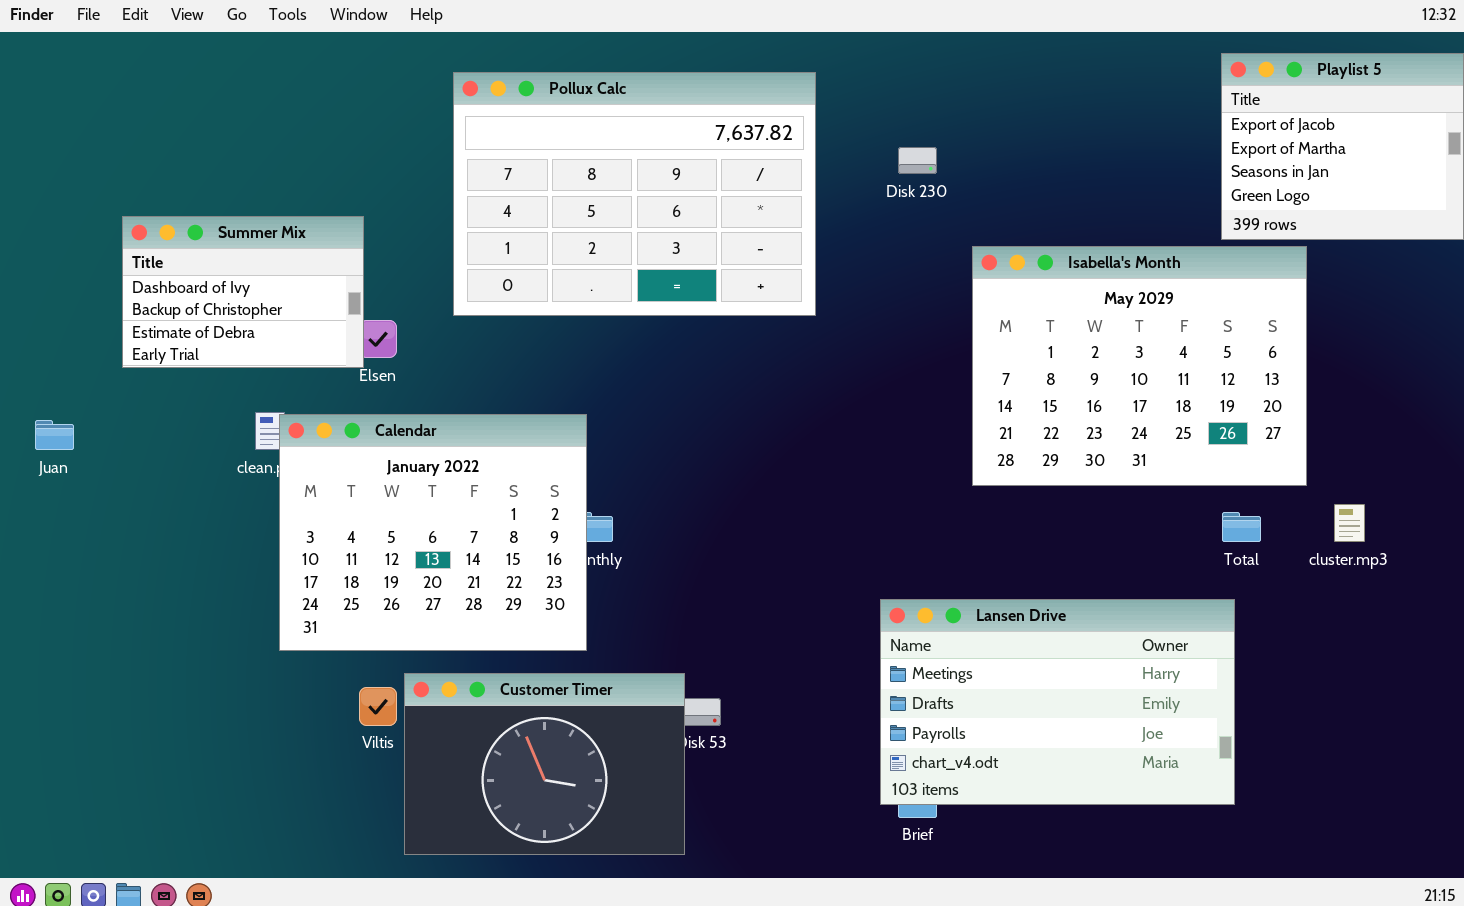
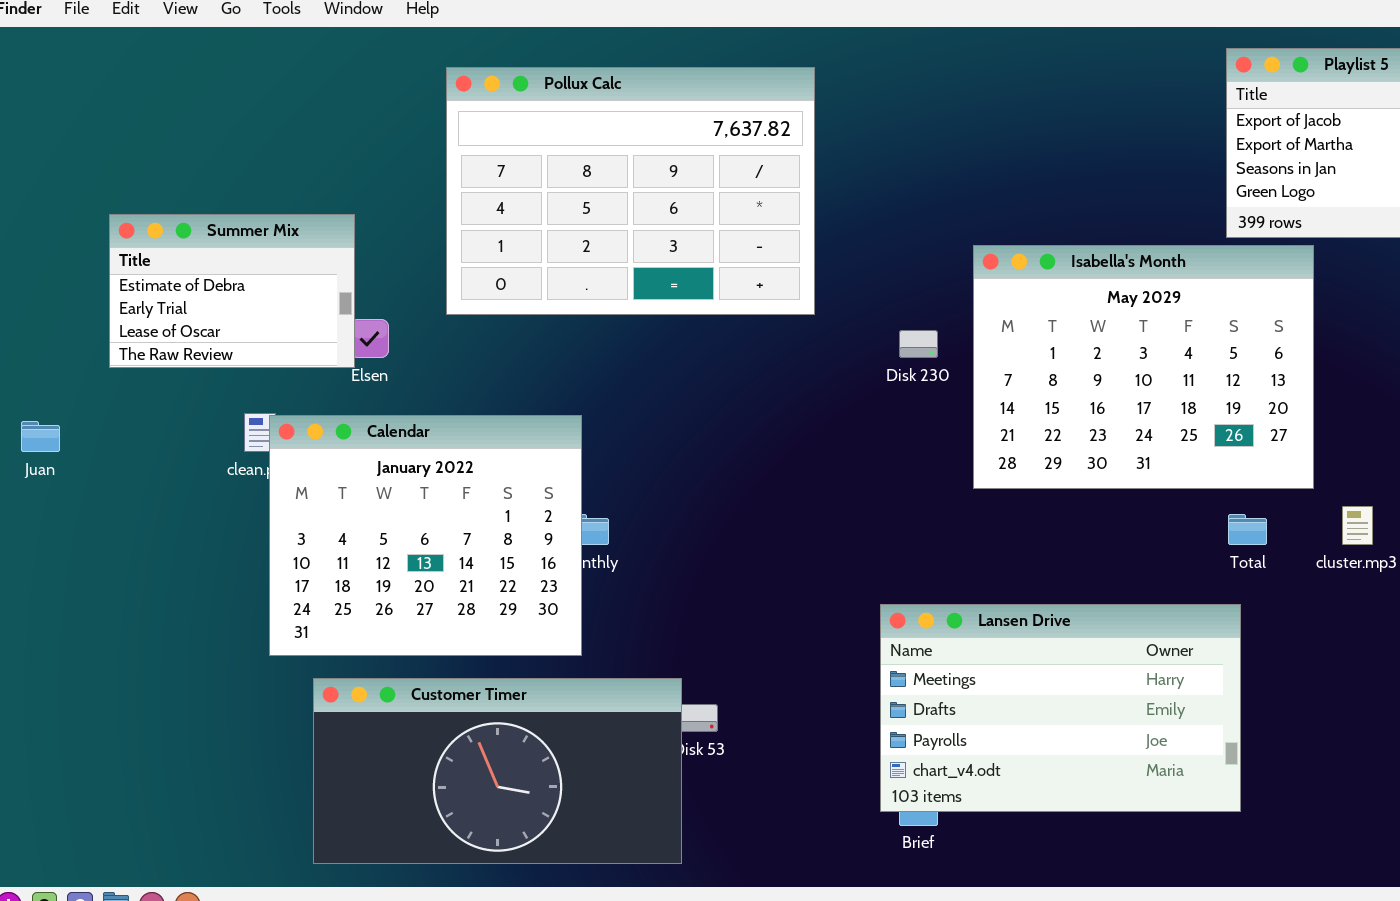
Disk 230: [898,147,937,174] -> [899,330,938,358], moved
Summer Mix: [122,216,364,368] -> [109,214,355,368], scrolled down 2 rows
Customer Timer: [404,673,685,855] -> [313,678,682,864], resized

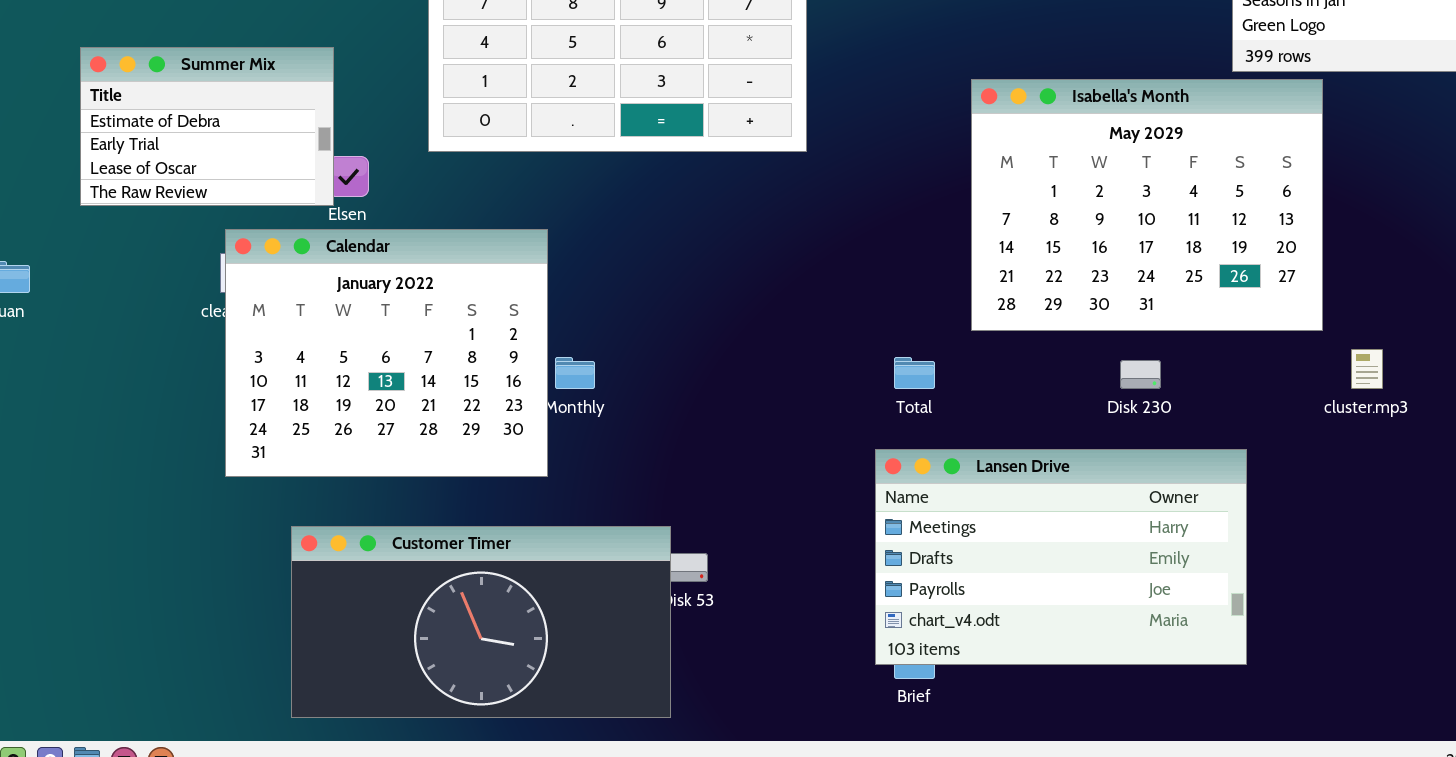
Disk 230: [899,330,938,358] -> [1120,360,1161,389], moved
Calendar: [269,415,582,656] -> [225,229,548,477], moved
Total: [1228,514,1267,545] -> [894,357,935,389], moved

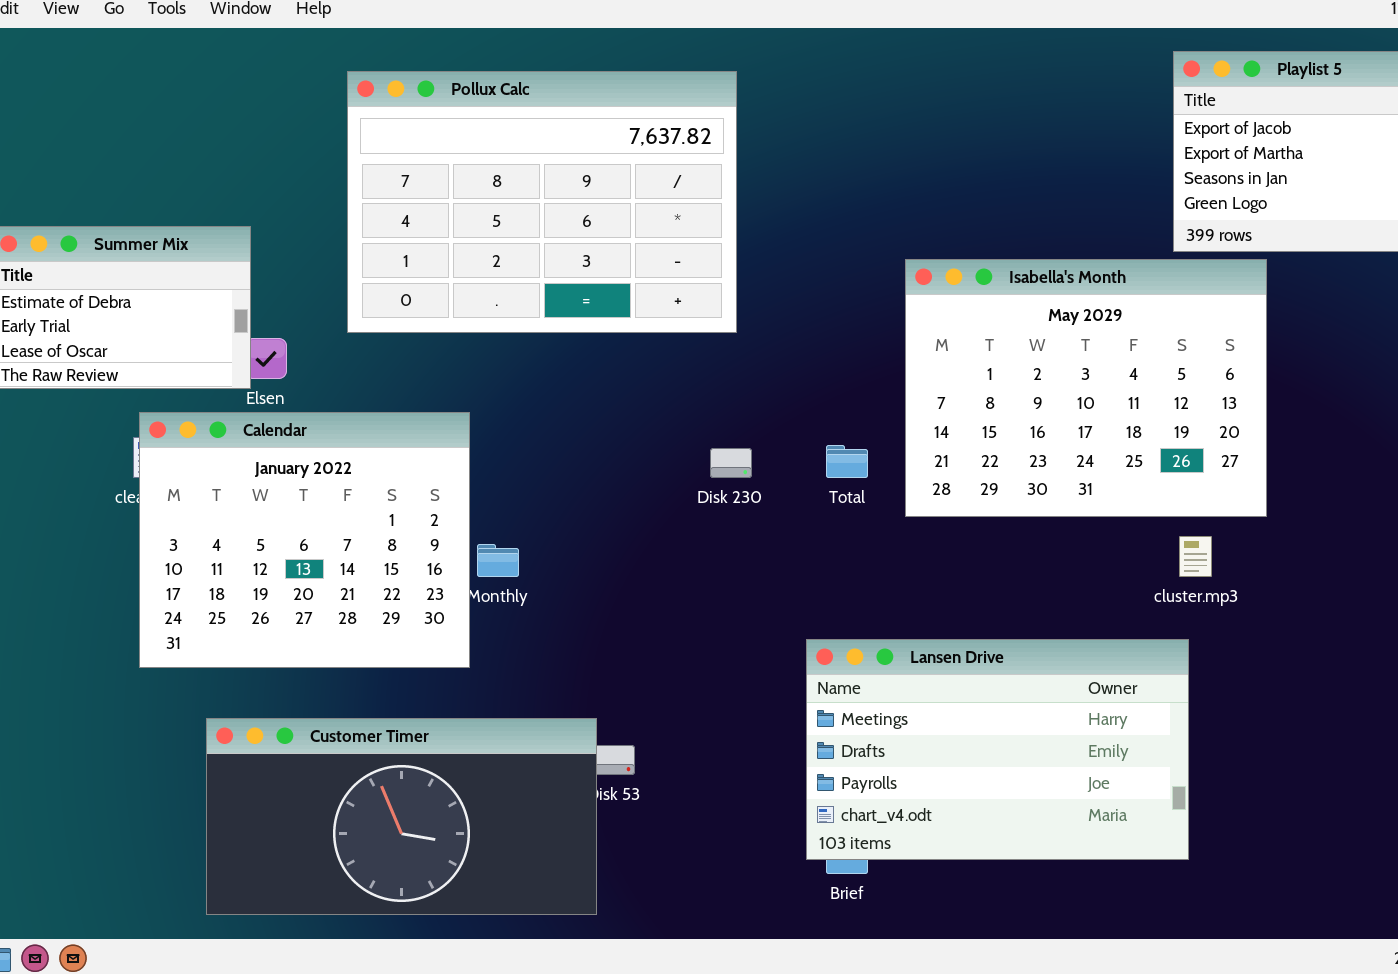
cluster.mp3: [1351,349,1383,389] -> [1179,536,1212,577], moved
Total: [894,357,935,389] -> [826,445,868,478], moved
Disk 230: [1120,360,1161,389] -> [710,448,752,478], moved

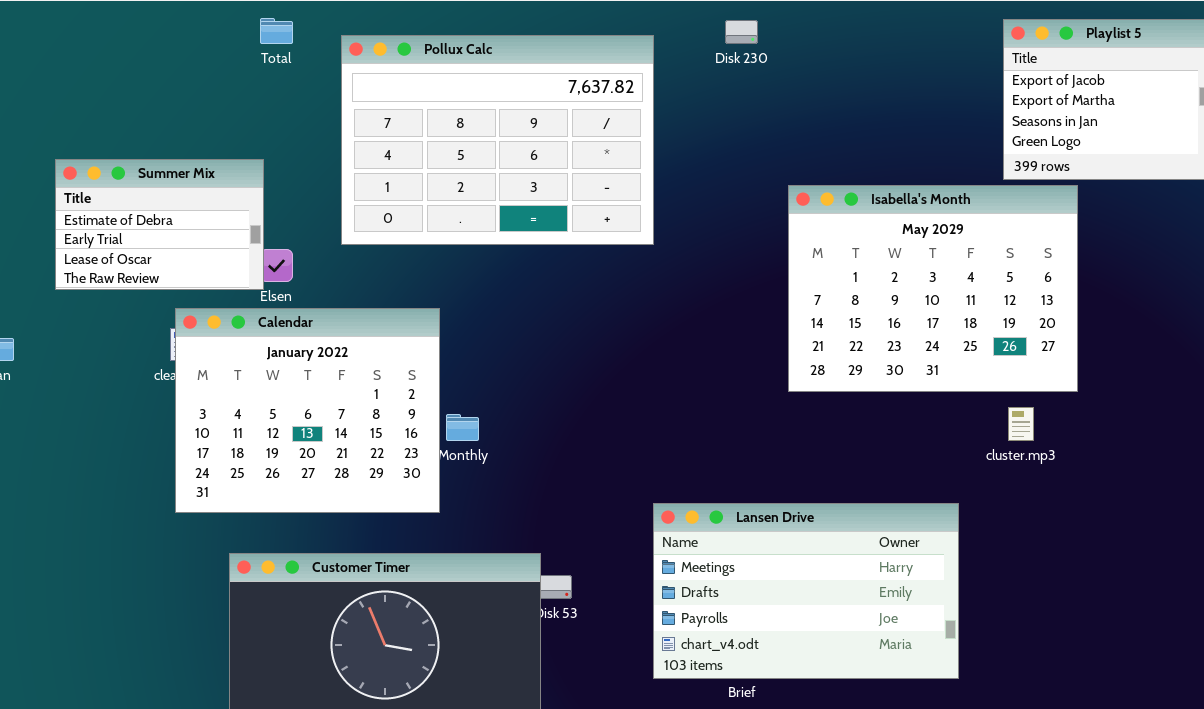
Total: [826,445,868,478] -> [260,18,293,44], moved
Disk 230: [710,448,752,478] -> [725,20,758,44], moved
Lansen Drive: [806,639,1189,860] -> [653,503,959,679], moved

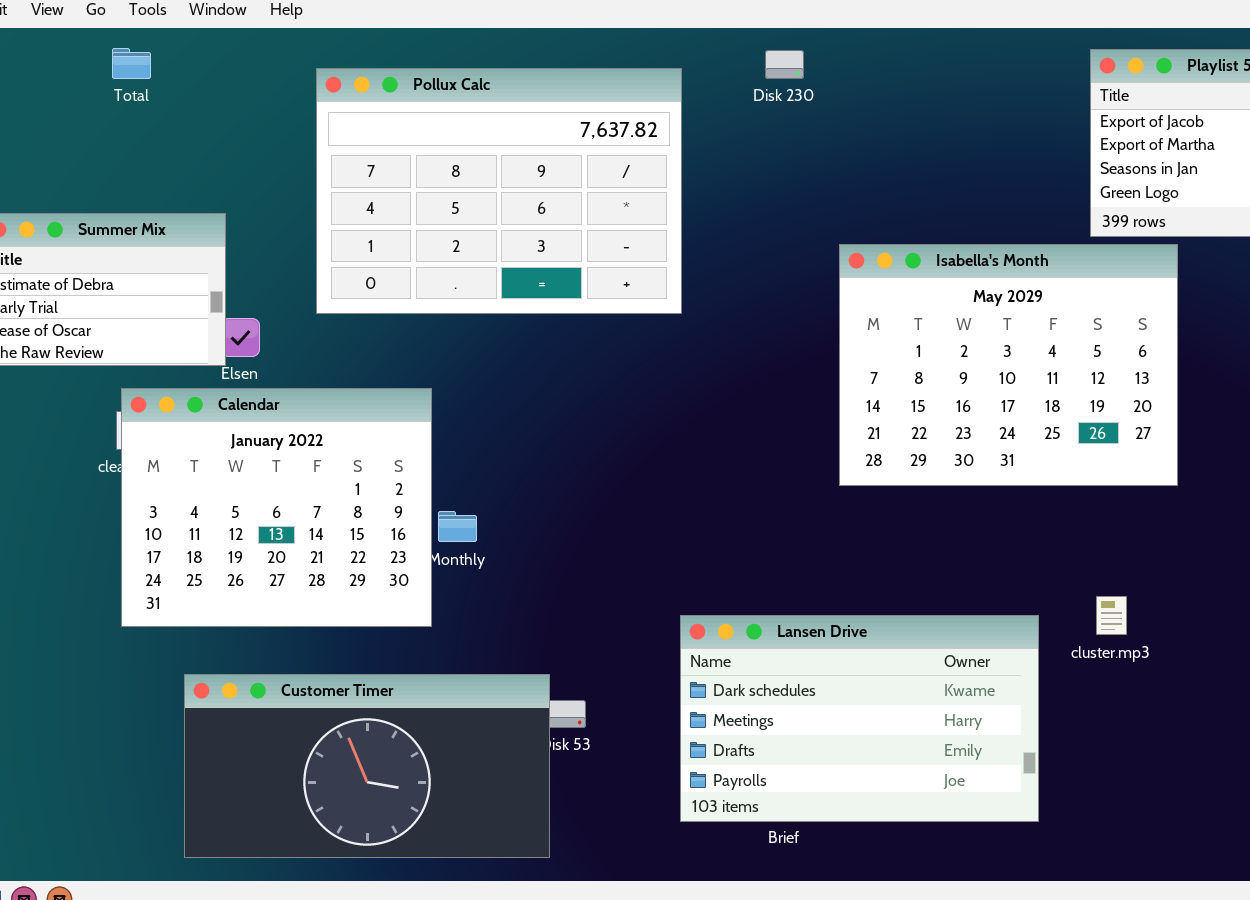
Total: [260,18,293,44] -> [112,48,151,79], moved
cluster.mp3: [1008,407,1034,441] -> [1096,596,1127,635], moved
Lansen Drive: [653,503,959,679] -> [680,615,1039,822], scrolled up 1 row

